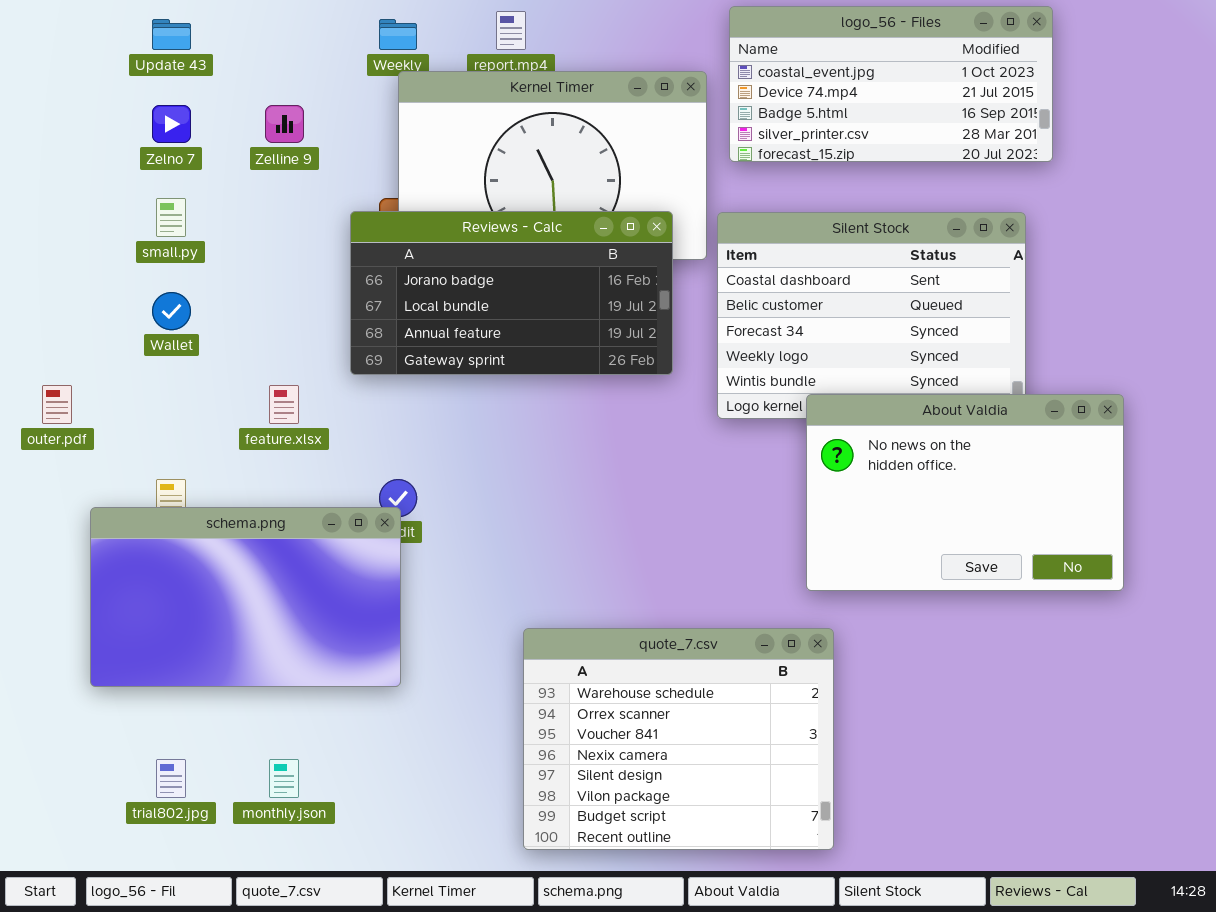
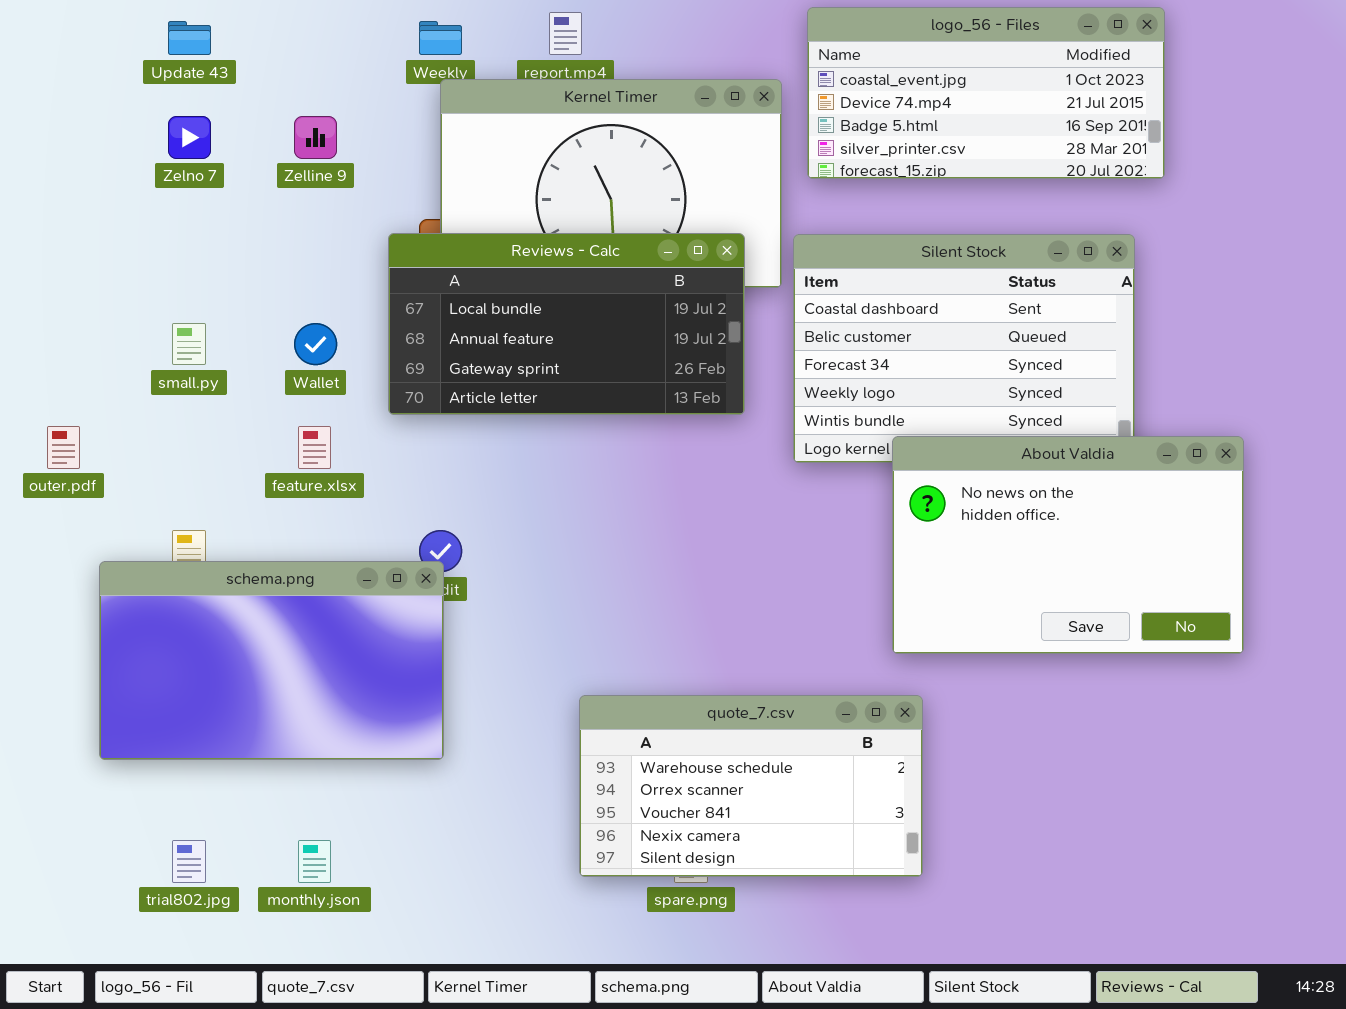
small.py: [156,198,186,237] -> [172,323,206,365], moved
Reviews - Calc: [350,211,673,375] -> [388,233,745,415], scrolled down 1 row
Wallet: [152,292,191,330] -> [294,323,337,365], moved
quote_7.csv: [523,628,834,850] -> [579,695,923,877], resized

